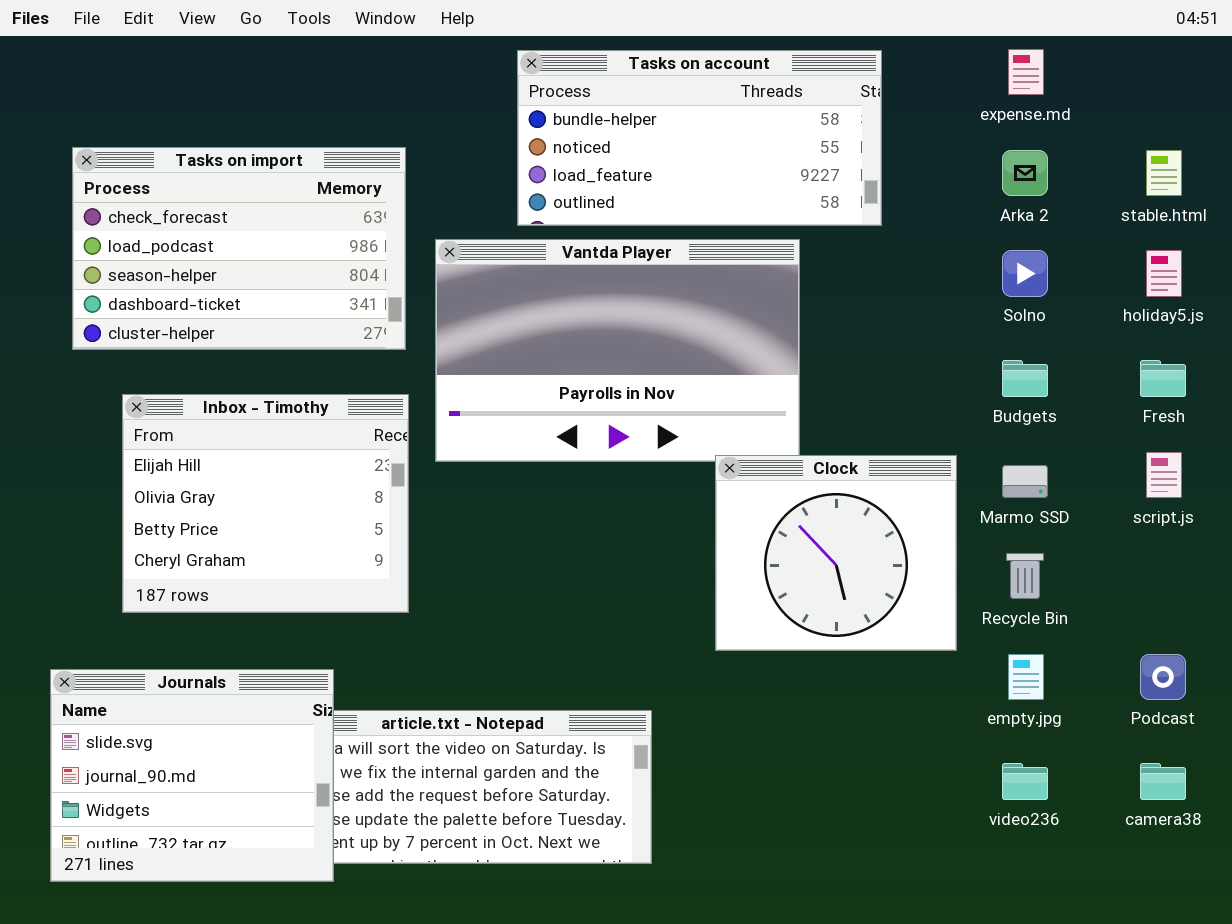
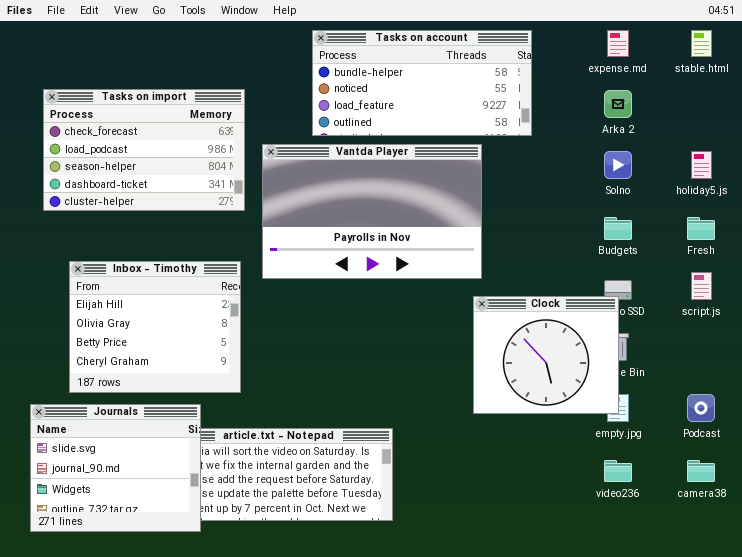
stable.html: [1146,150,1182,196] -> [691,30,712,57], moved
Inbox - Timothy: [122,394,409,613] -> [69,261,241,393], moved
Clock: [715,455,957,651] -> [473,296,619,414], moved

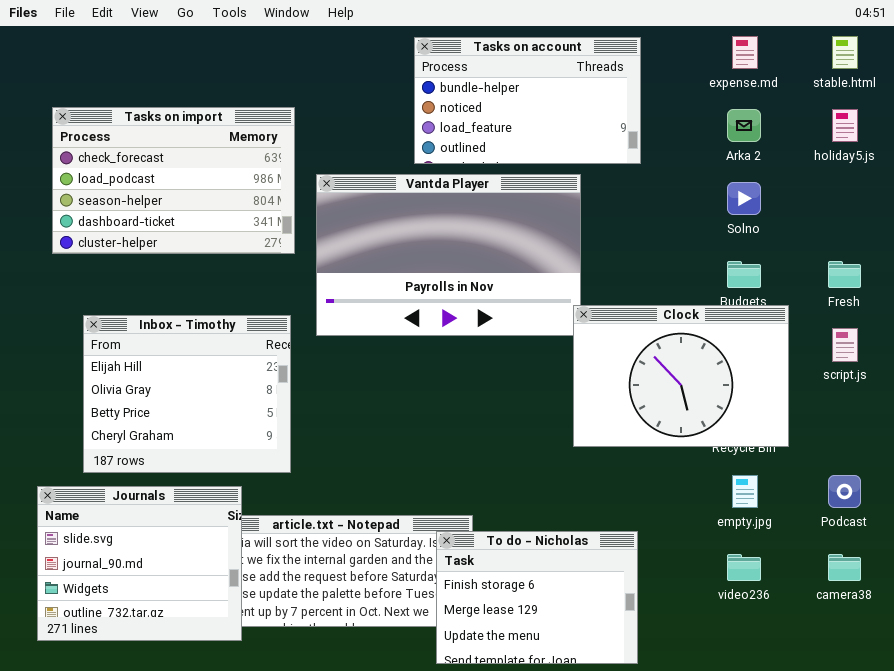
Tasks on account: [312,30,532,136] -> [414,37,641,164], resized
holiday5.js: [691,151,712,179] -> [832,109,858,142], moved
Clock: [473,296,619,414] -> [573,305,789,447], moved, resized
To do - Nicholas: none -> [436,531,638,664], opened

